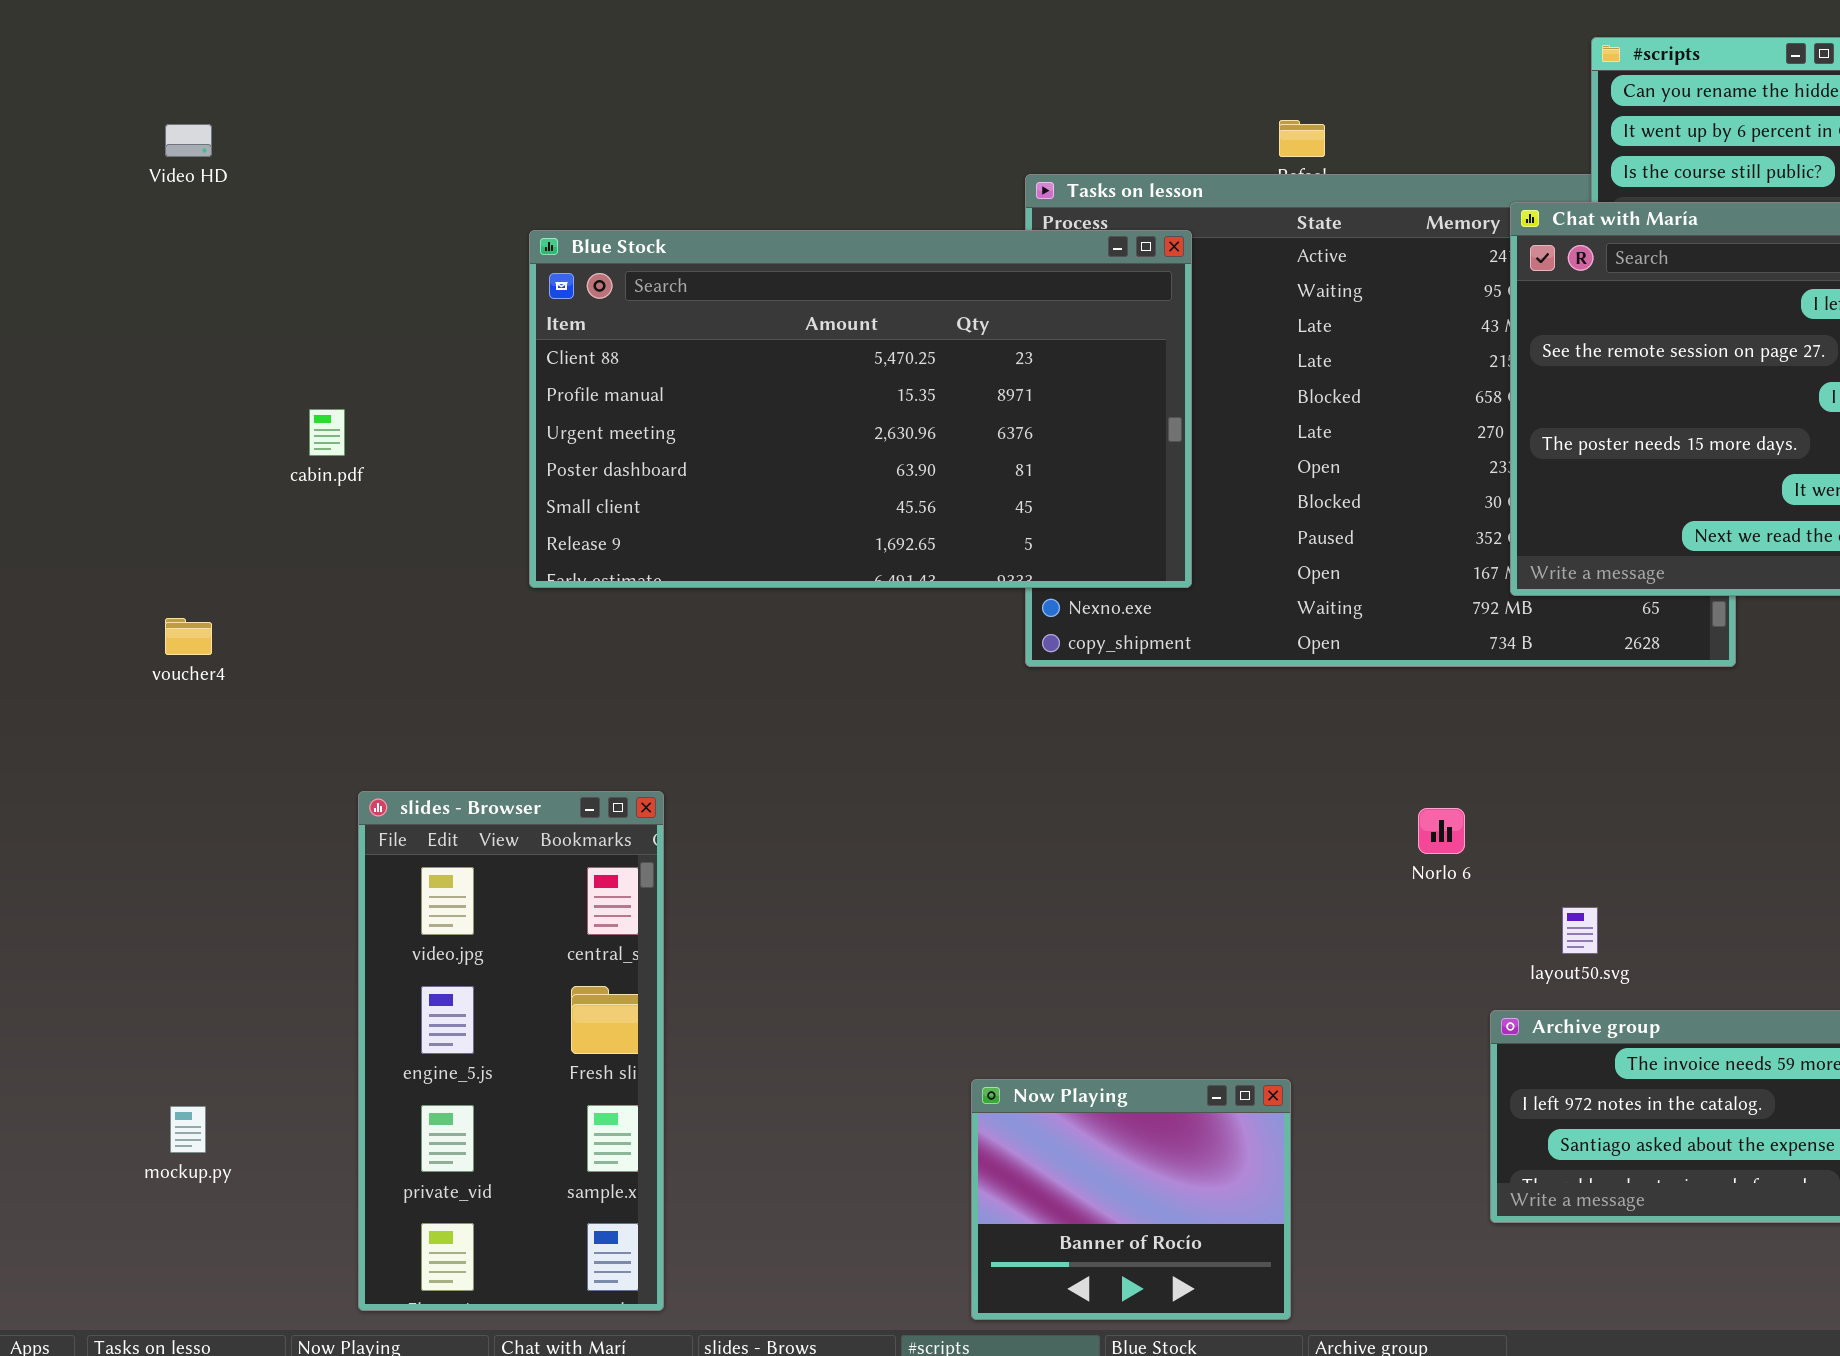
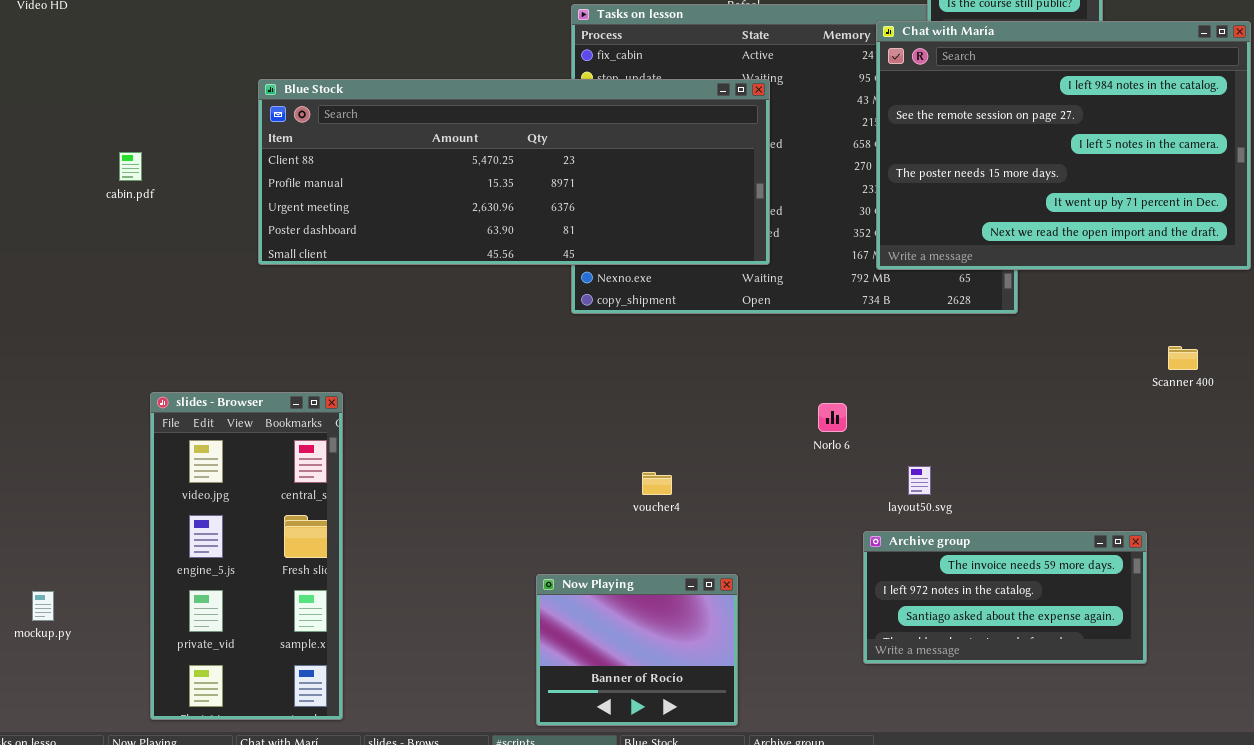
Blue Stock: [529,230,1192,588] -> [258,79,770,265], resized
voucher4: [165,618,212,655] -> [642,472,672,495], moved

